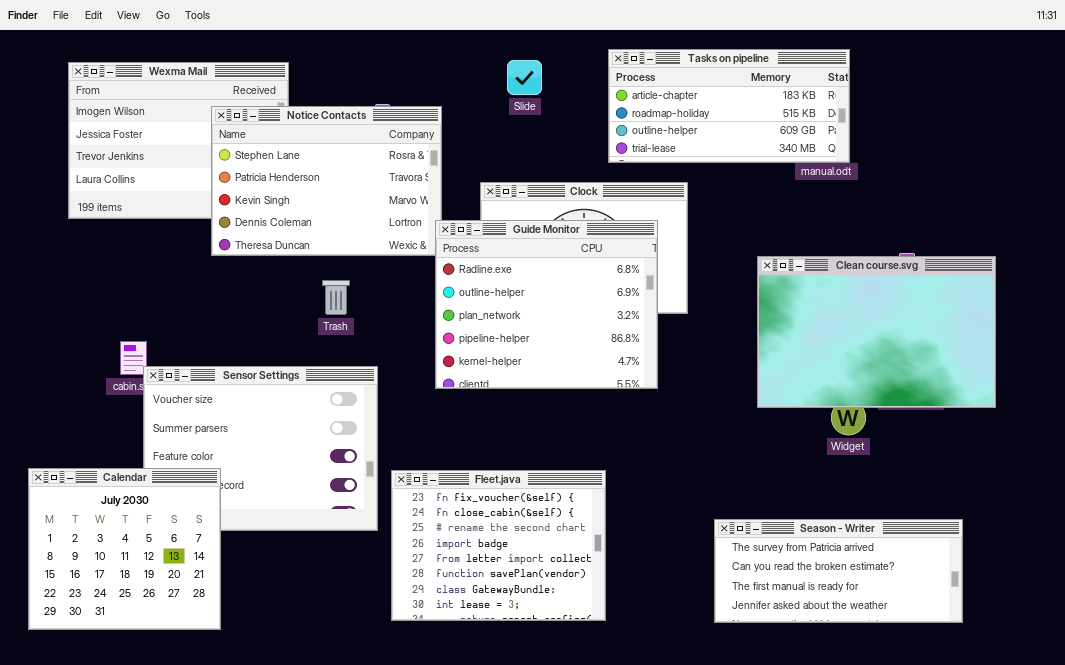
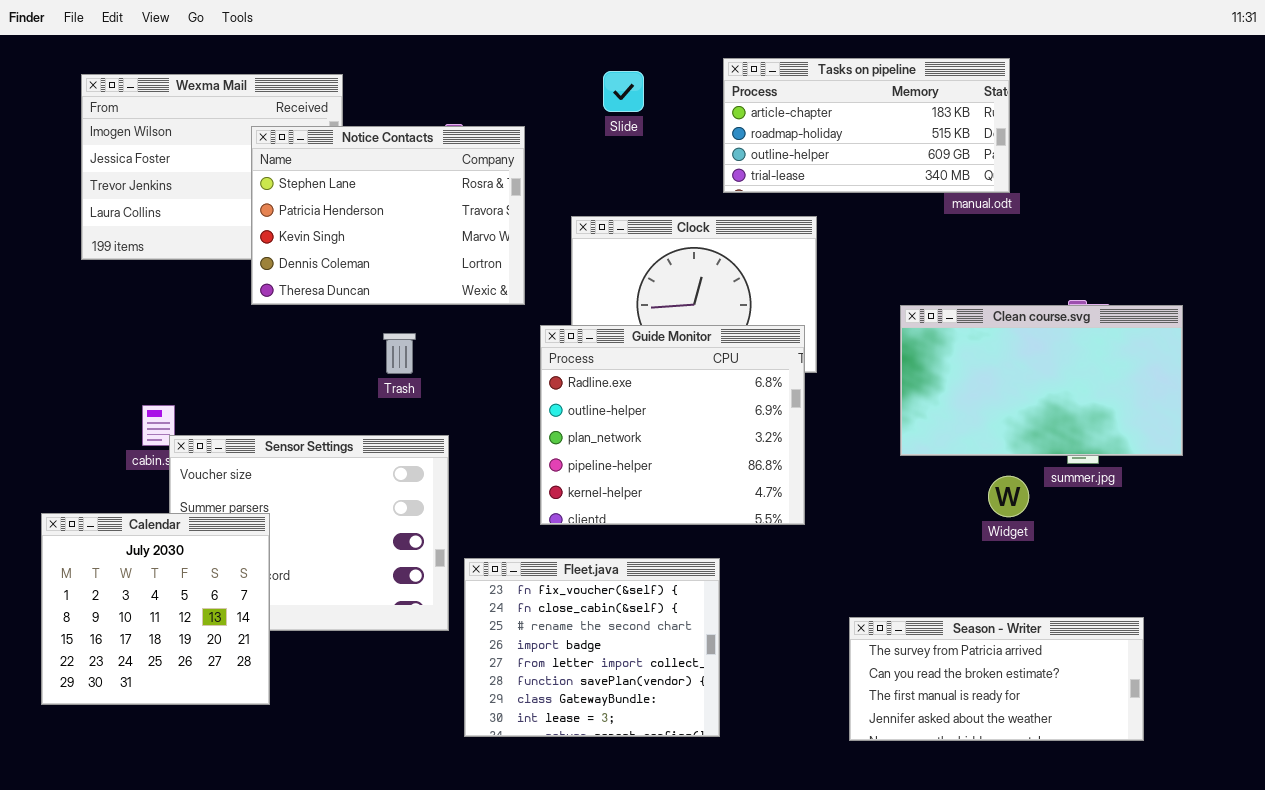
Guide Monitor: [435,220,658,389] -> [540,325,805,525], moved
Clean course.svg: [757,256,996,408] -> [900,305,1183,456], resized
Calendar: [28,468,221,630] -> [41,513,270,705], moved

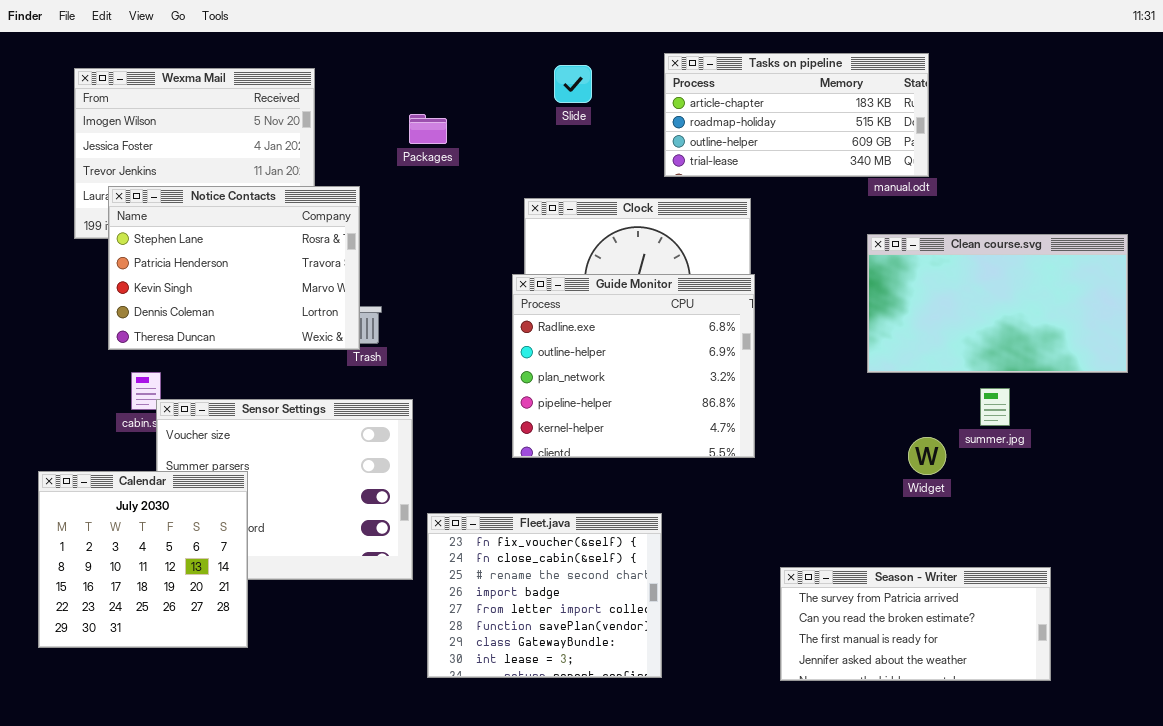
Notice Contacts: [251,126,525,305] -> [108,186,360,350], moved
Clean course.svg: [900,305,1183,456] -> [867,234,1128,373], moved
Guide Monitor: [540,325,805,525] -> [512,274,755,458], moved

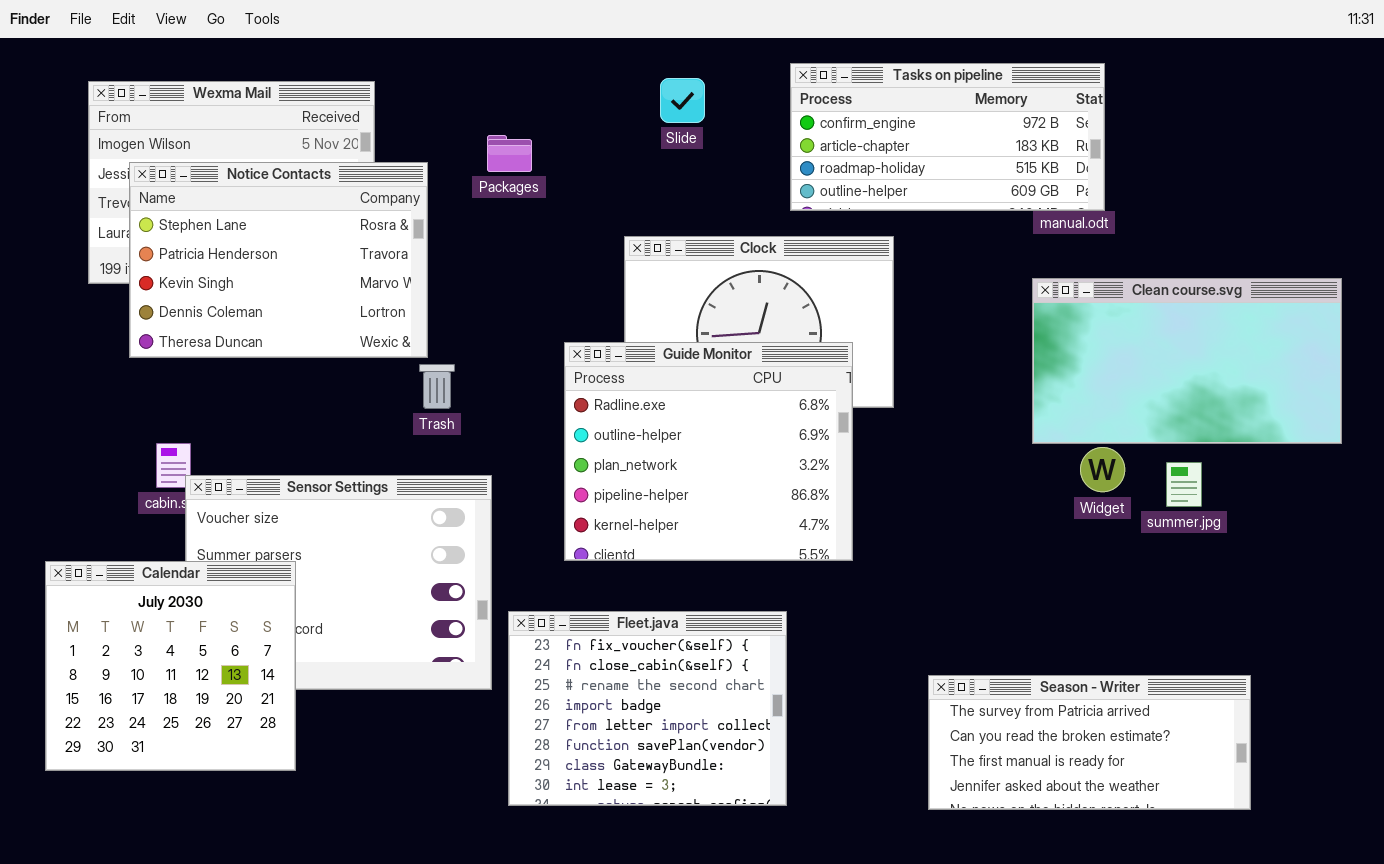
Tasks on pipeline: [664,53,929,177] -> [790,63,1105,211], scrolled up 1 row
Notice Contacts: [108,186,360,350] -> [129,162,428,358], moved
Guide Monitor: [512,274,755,458] -> [564,342,853,561], moved
Widget: [908,437,946,475] -> [1080,447,1125,492], moved

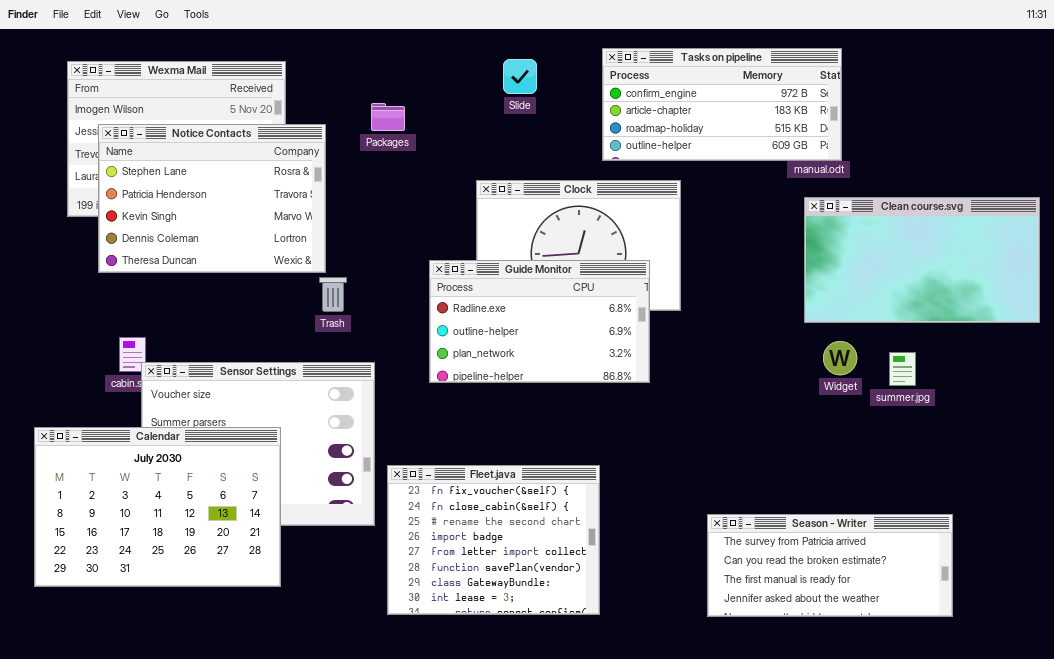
Clean course.svg: [1032,278,1342,444] -> [804,197,1040,323], moved
Guide Monitor: [564,342,853,561] -> [429,260,650,383], resized
Calendar: [45,561,296,771] -> [34,427,281,587], resized

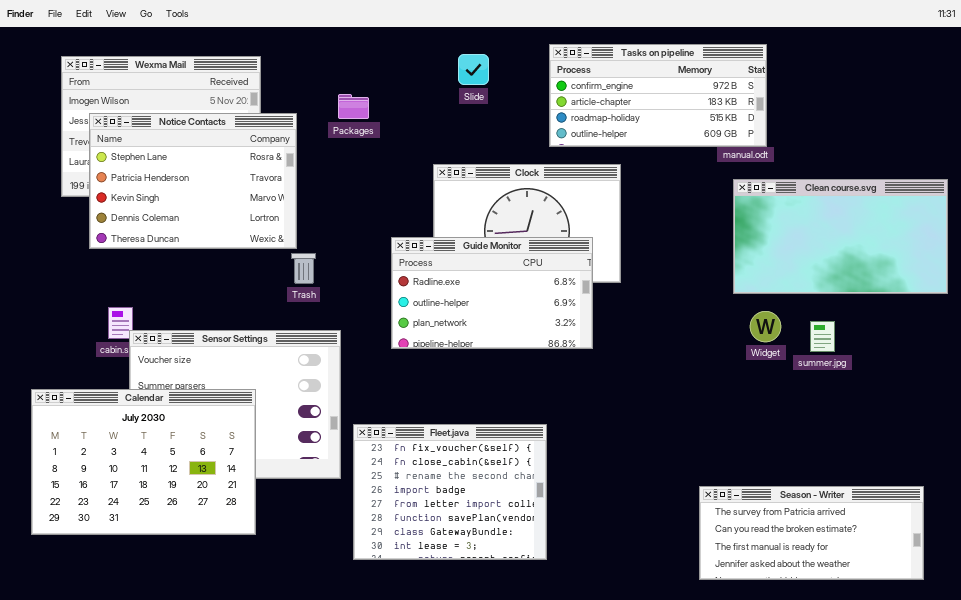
Season - Writer: [707,514,953,617] -> [699,486,924,580], moved

